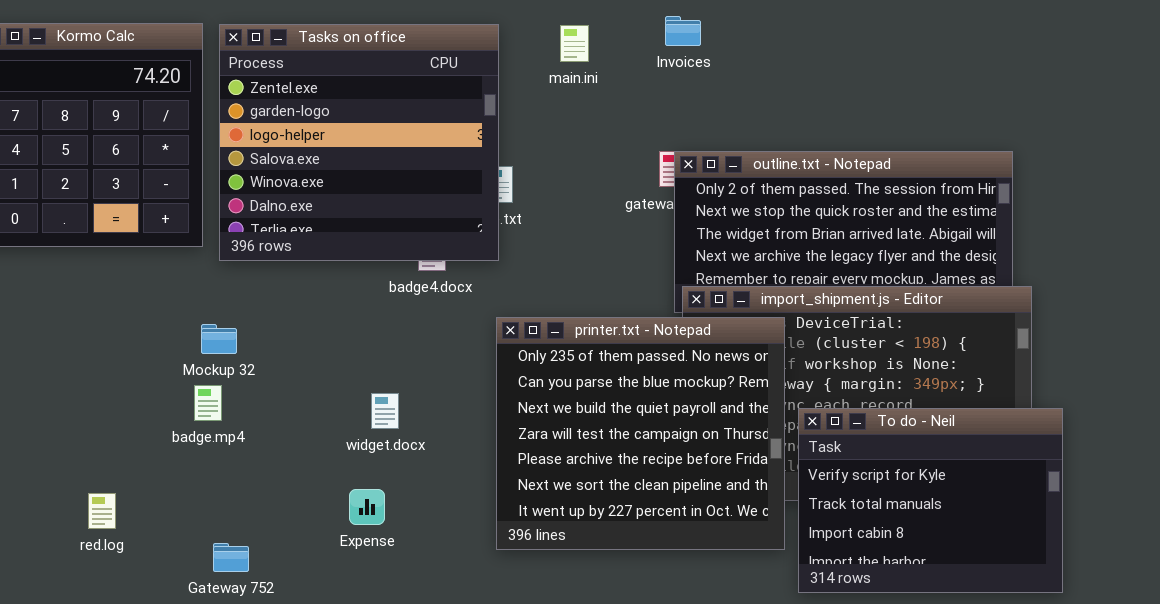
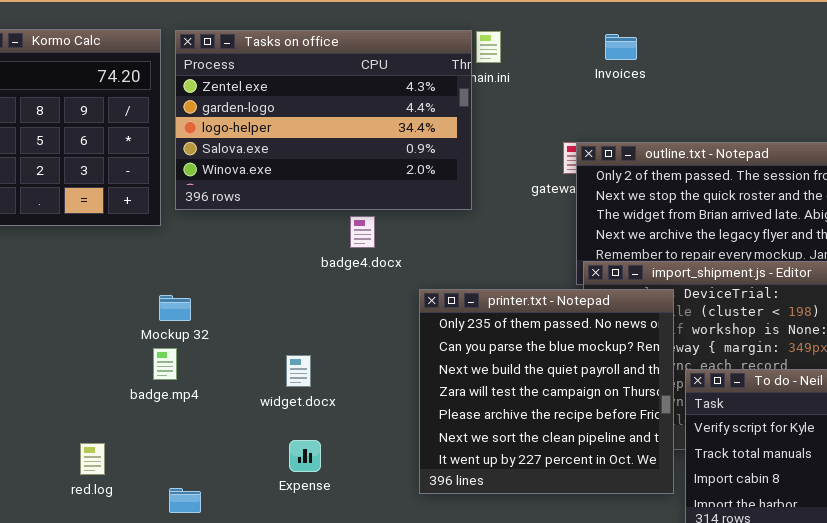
Invoices: [665,16,701,46] -> [605,34,637,60], moved
Tasks on office: [219,24,499,261] -> [175,30,472,210], resized
widget.docx: [371,393,399,429] -> [286,355,311,387], moved
red.log: [88,493,116,529] -> [80,443,105,475], moved

